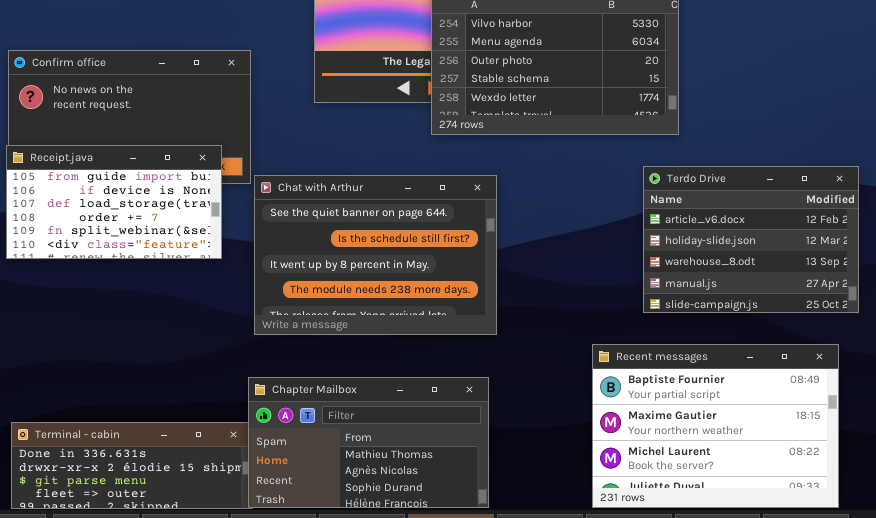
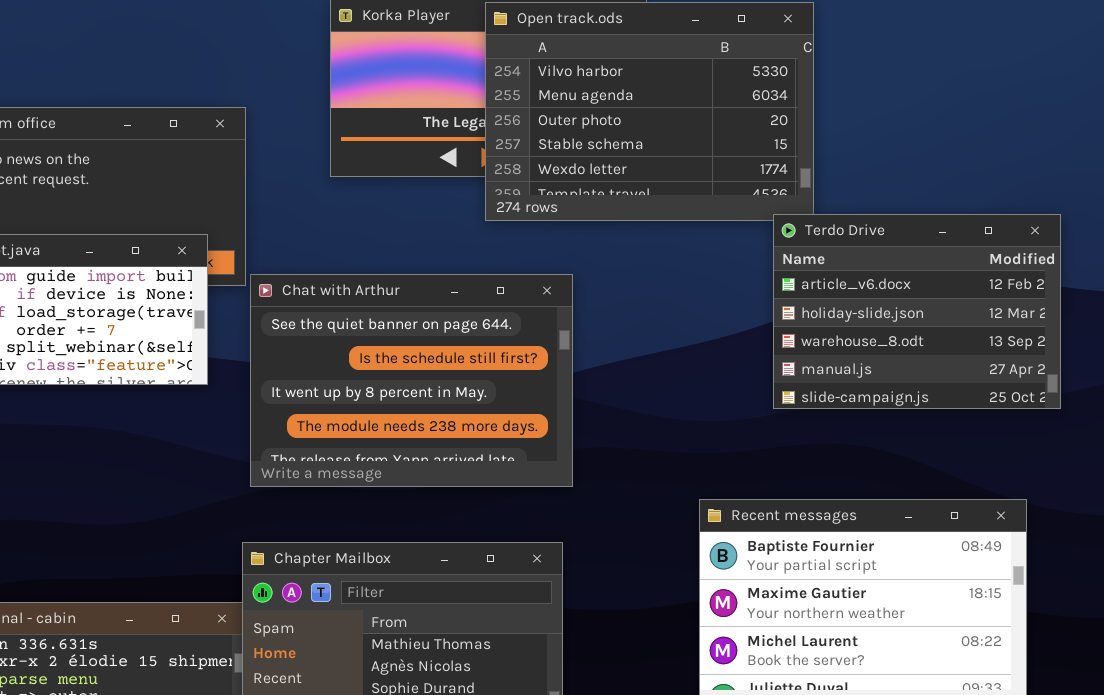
Terdo Drive: [643,166,859,313] -> [773,214,1061,409], moved

